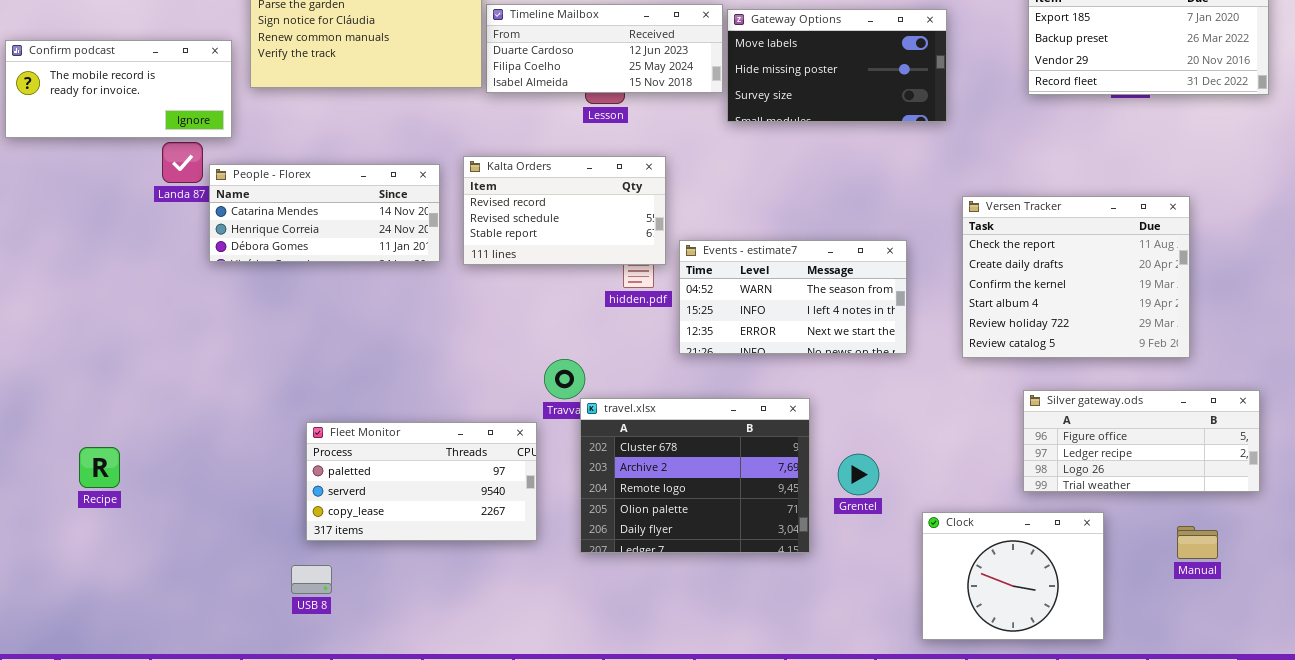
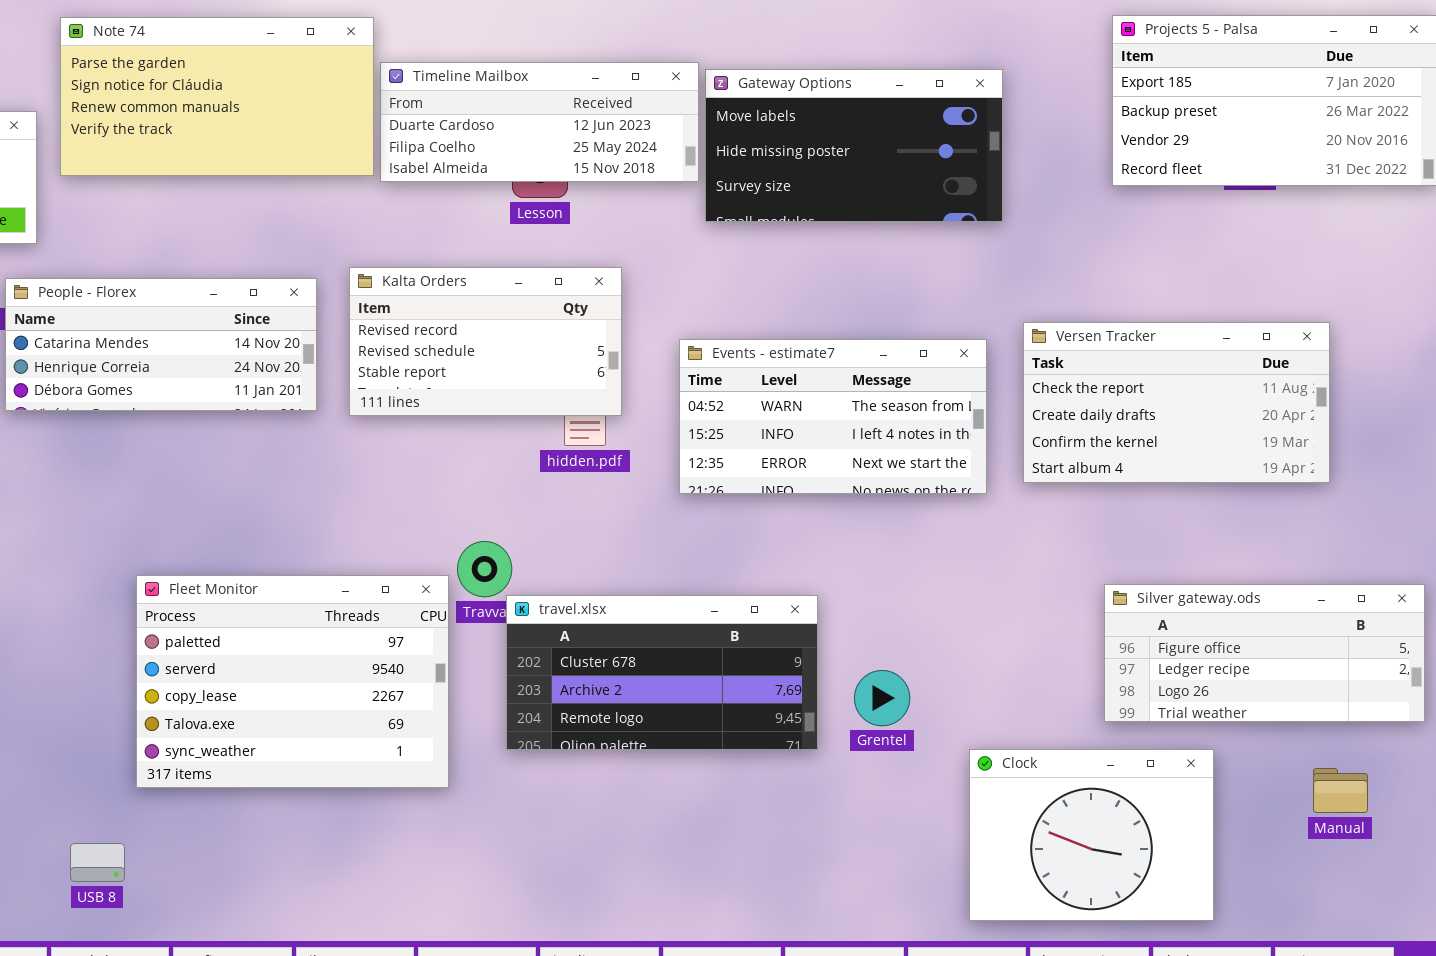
Versen Tracker: [962,196,1190,358] -> [1023,322,1330,483], resized
Events - estimate7: [679,240,907,354] -> [679,339,987,494], moved
travel.xlsx: [580,398,810,553] -> [506,595,818,750], resized
Fleet Monitor: [306,422,537,541] -> [136,575,449,788], resized
USB 8: [291,565,332,594] -> [70,843,125,882], moved

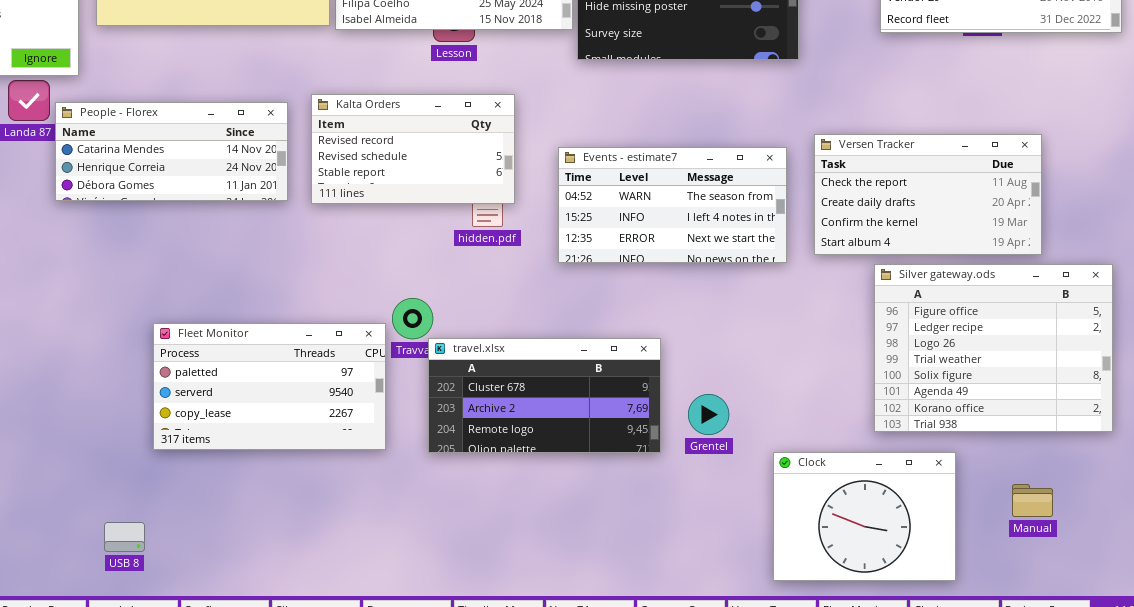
Fleet Monitor: [136,575,449,788] -> [153,323,386,450], resized
Silver gateway.ods: [1104,584,1425,722] -> [874,264,1113,432], resized
Manual: [1313,768,1368,813] -> [1012,484,1053,517], moved

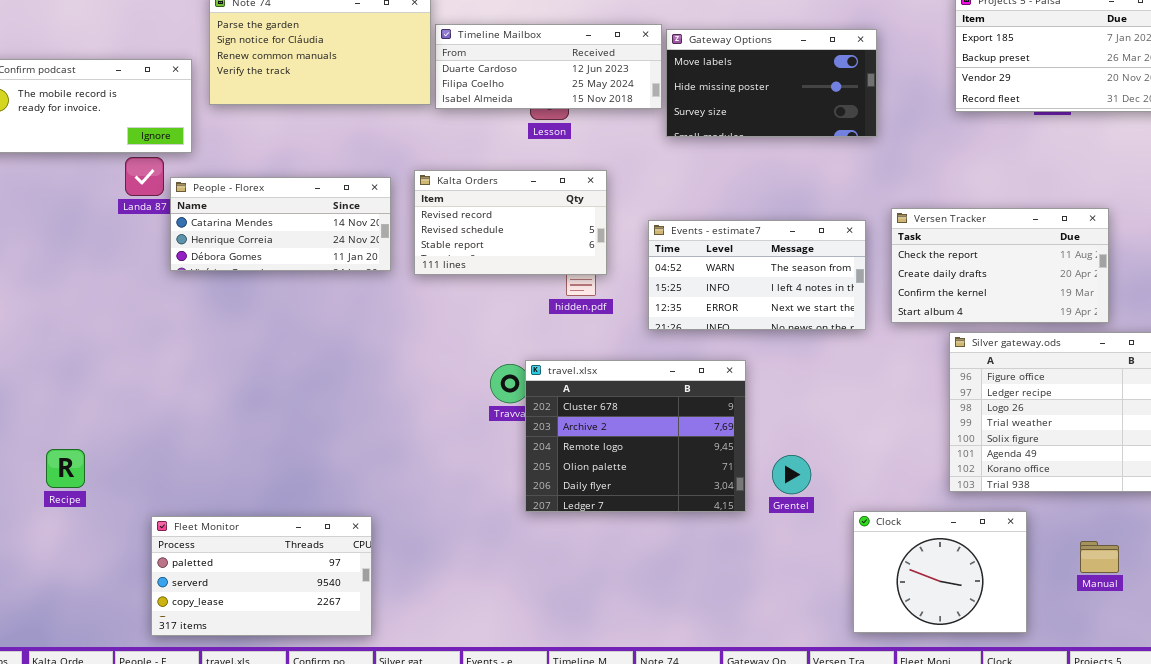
Fleet Monitor: [153,323,386,450] -> [151,516,372,636], moved
travel.xlsx: [428,338,661,453] -> [525,360,746,512], resized

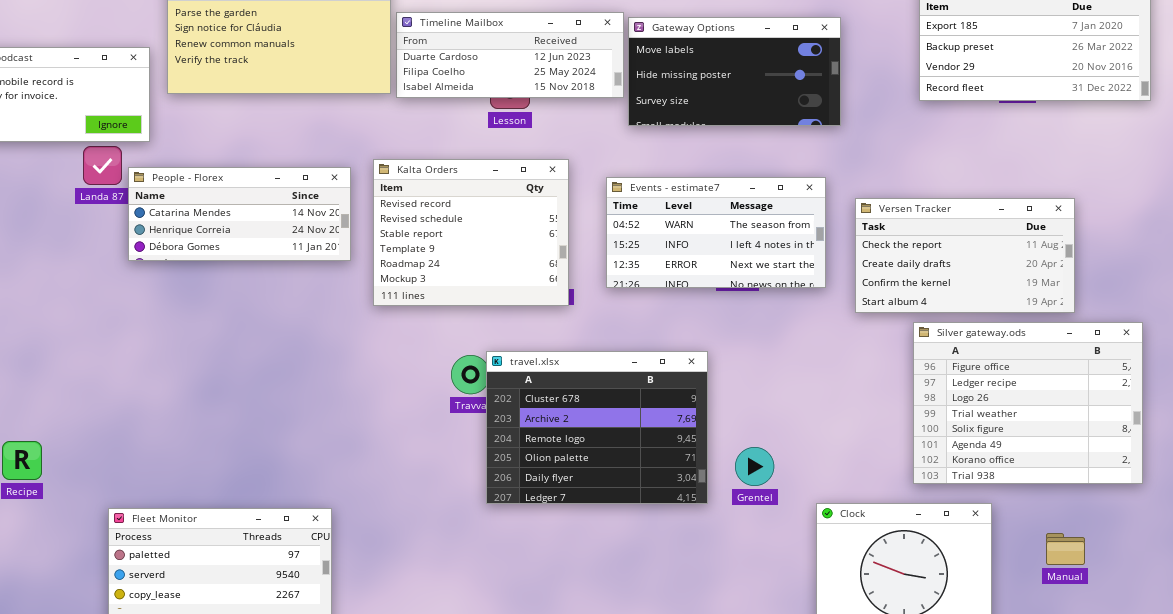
Kalta Orders: [414,170,607,275] -> [373,159,569,306], resized
Events - estimate7: [648,220,866,330] -> [606,177,826,288], moved

